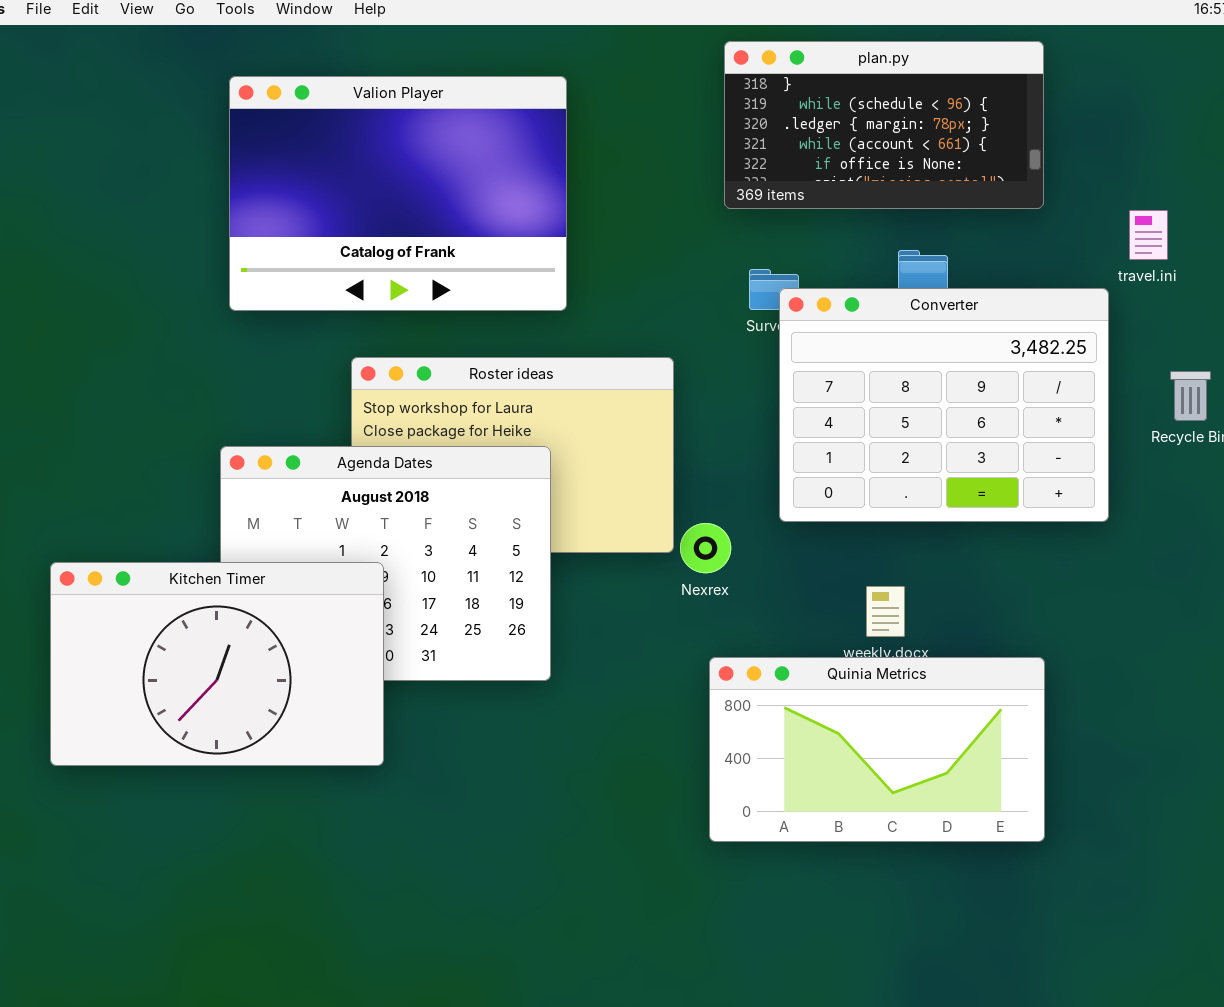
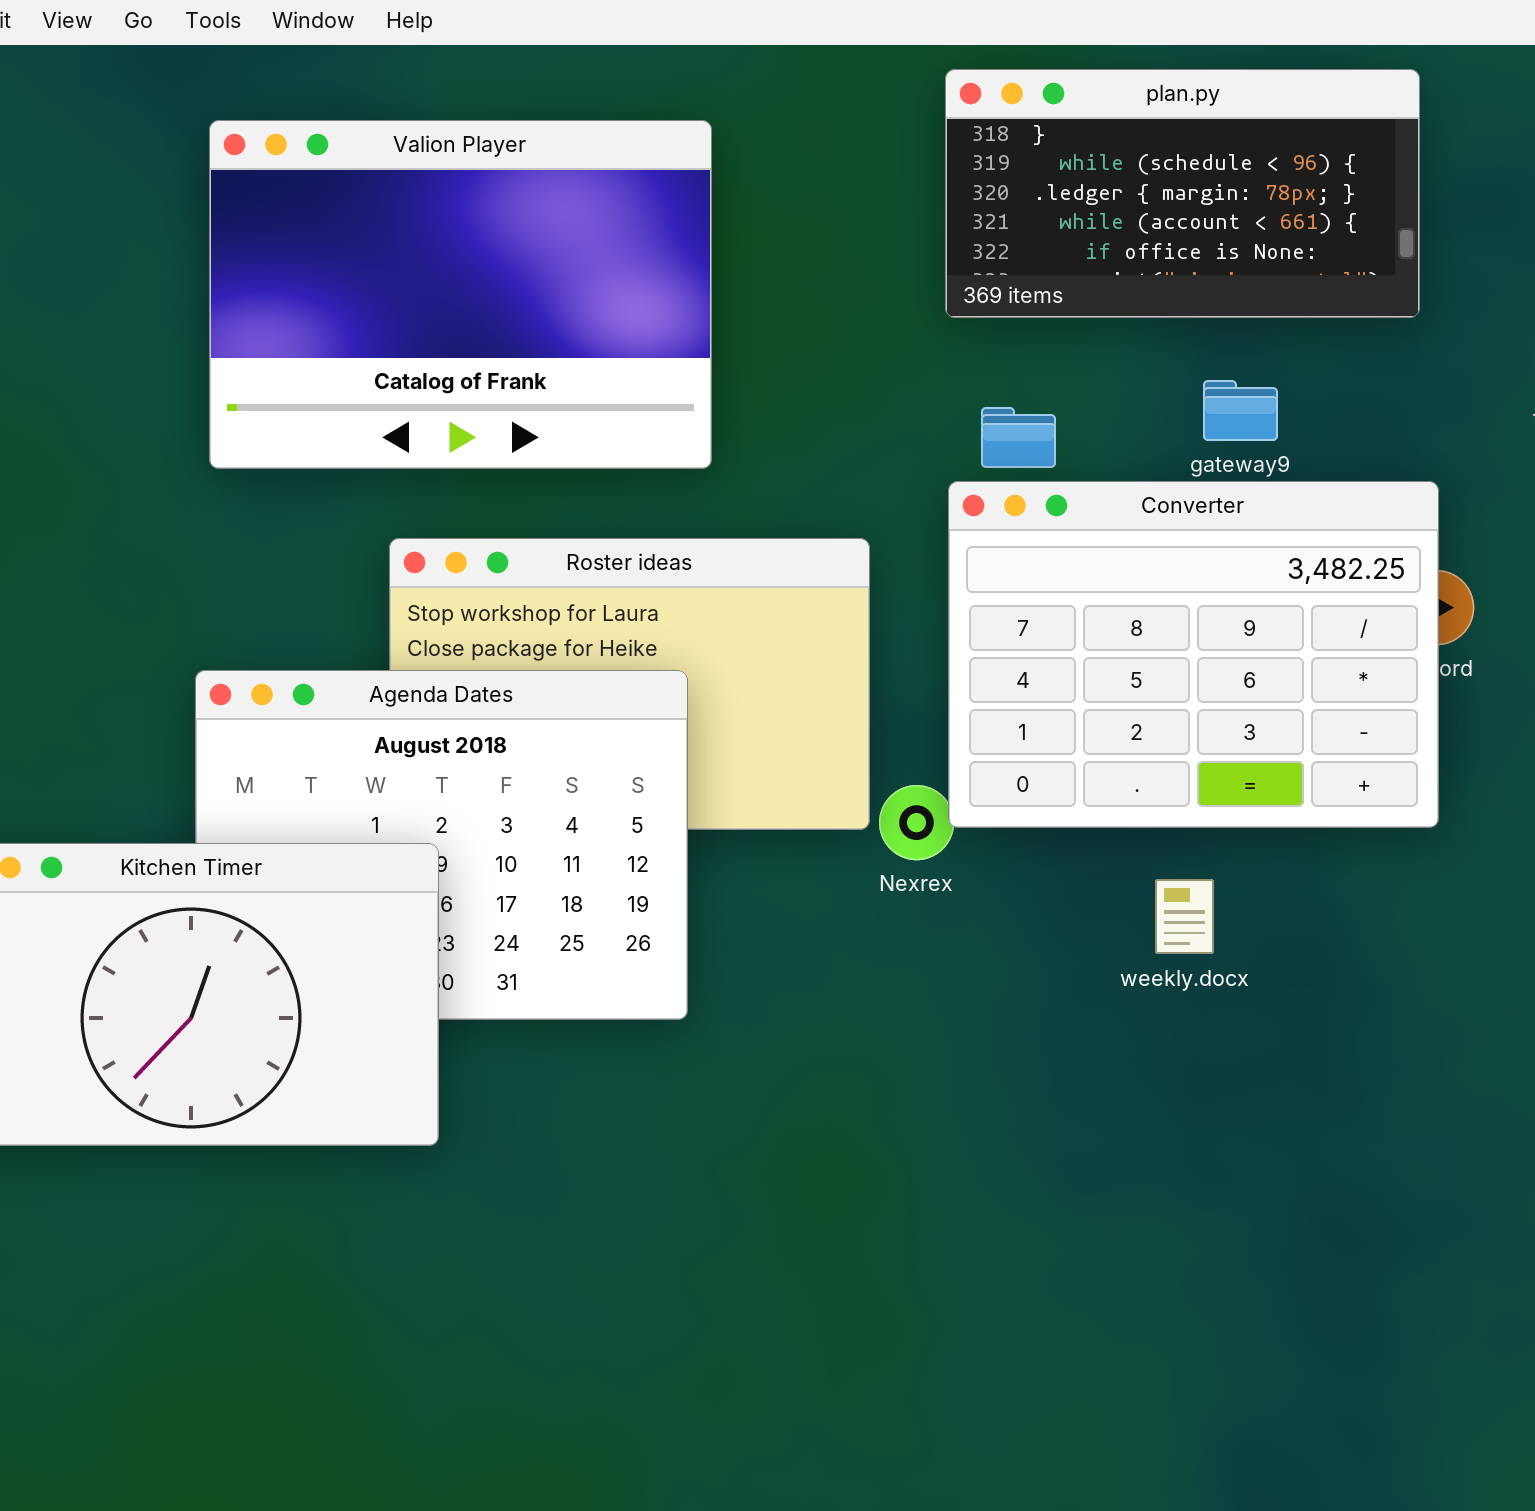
Converter: [779,288,1109,522] -> [948,481,1439,828], moved
Quinia Metrics: [709,657,1045,842] -> none, closed

